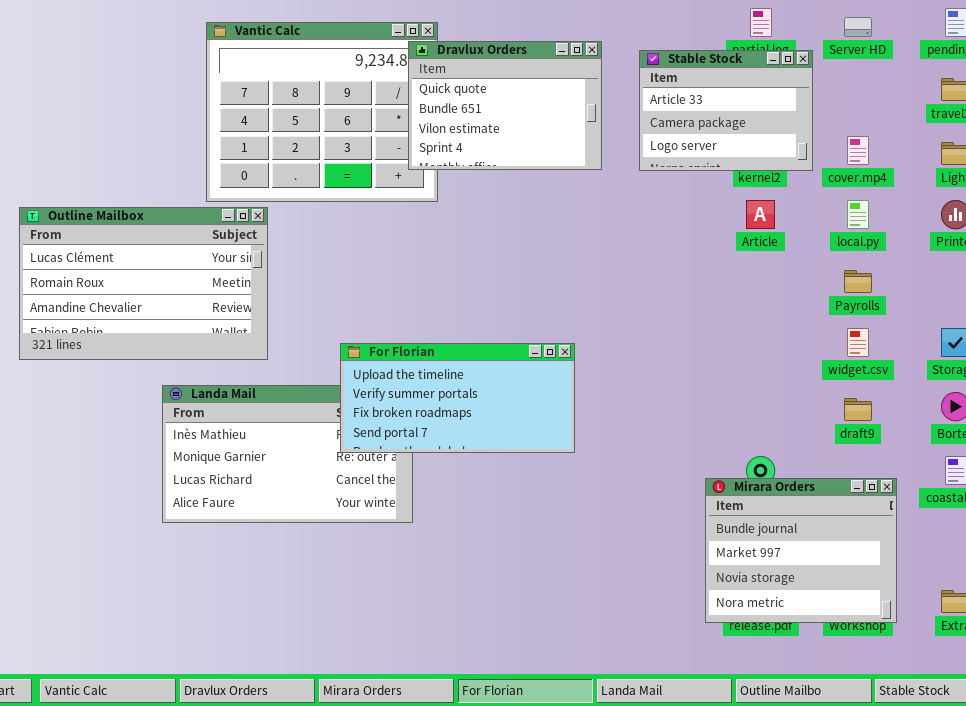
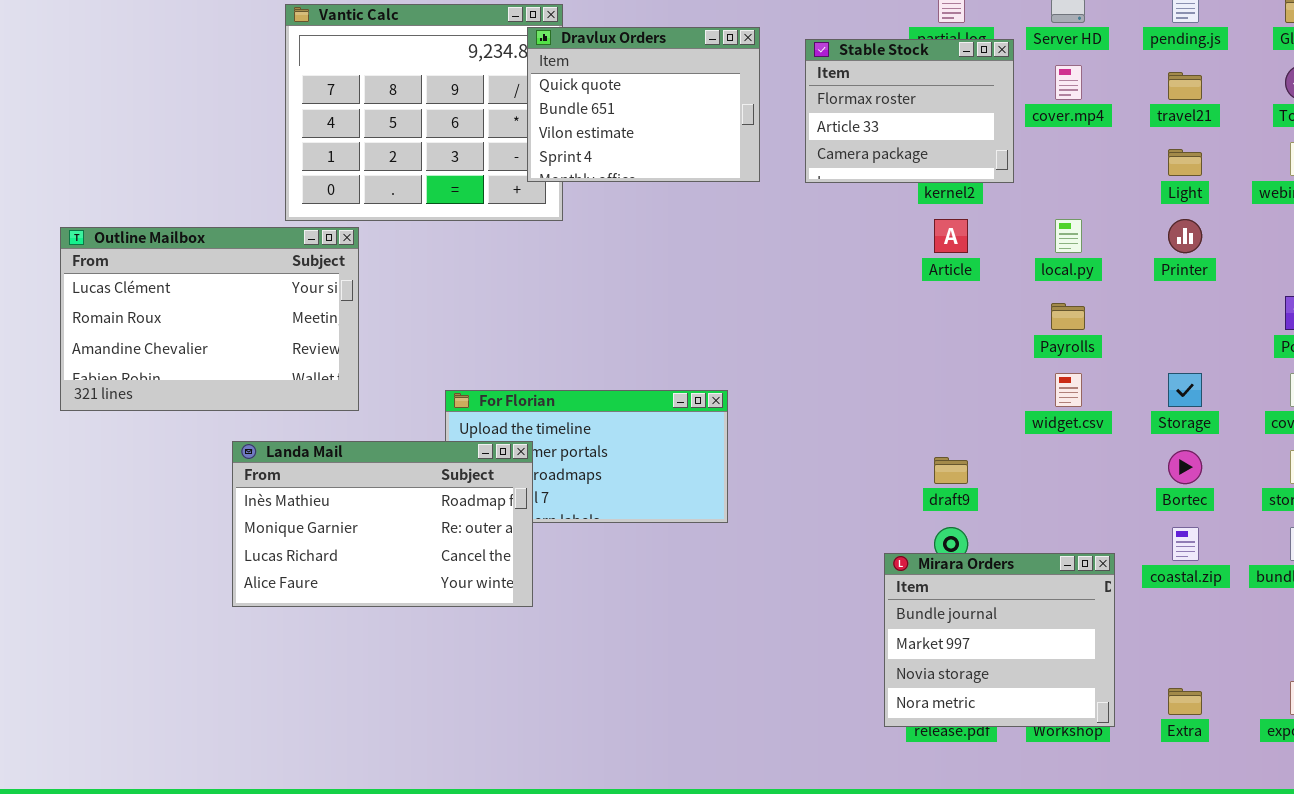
Stable Stock: [639,50,813,171] -> [805,39,1014,183], scrolled up 1 row
cover.mp4: [847,136,869,165] -> [1055,65,1082,100], moved
Landa Mail: [162,385,413,523] -> [232,441,533,607], raised
draft9: [844,398,872,421] -> [934,457,968,484], moved

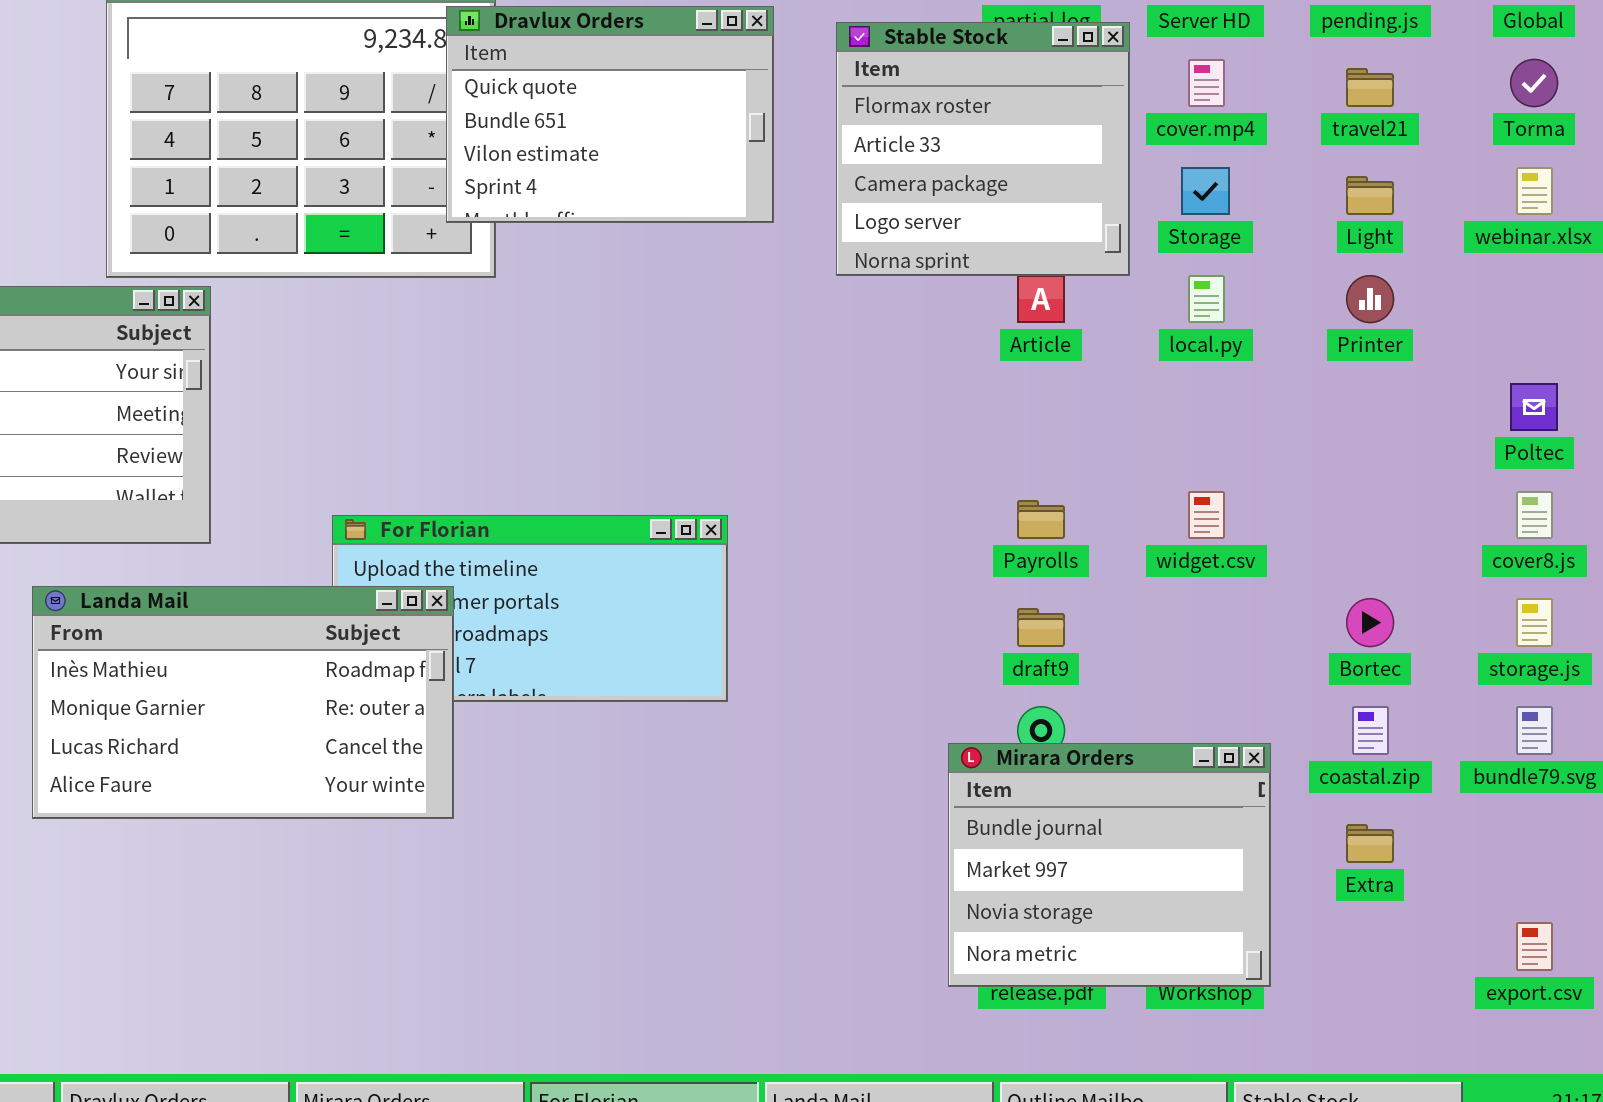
Stable Stock: [805,39,1014,183] -> [836,22,1130,276], resized
Payrolls: [1051,303,1085,330] -> [1017,500,1065,539], moved
Storage: [1168,373,1202,407] -> [1181,167,1230,215], moved
Extra: [1168,688,1202,715] -> [1346,824,1394,863], moved

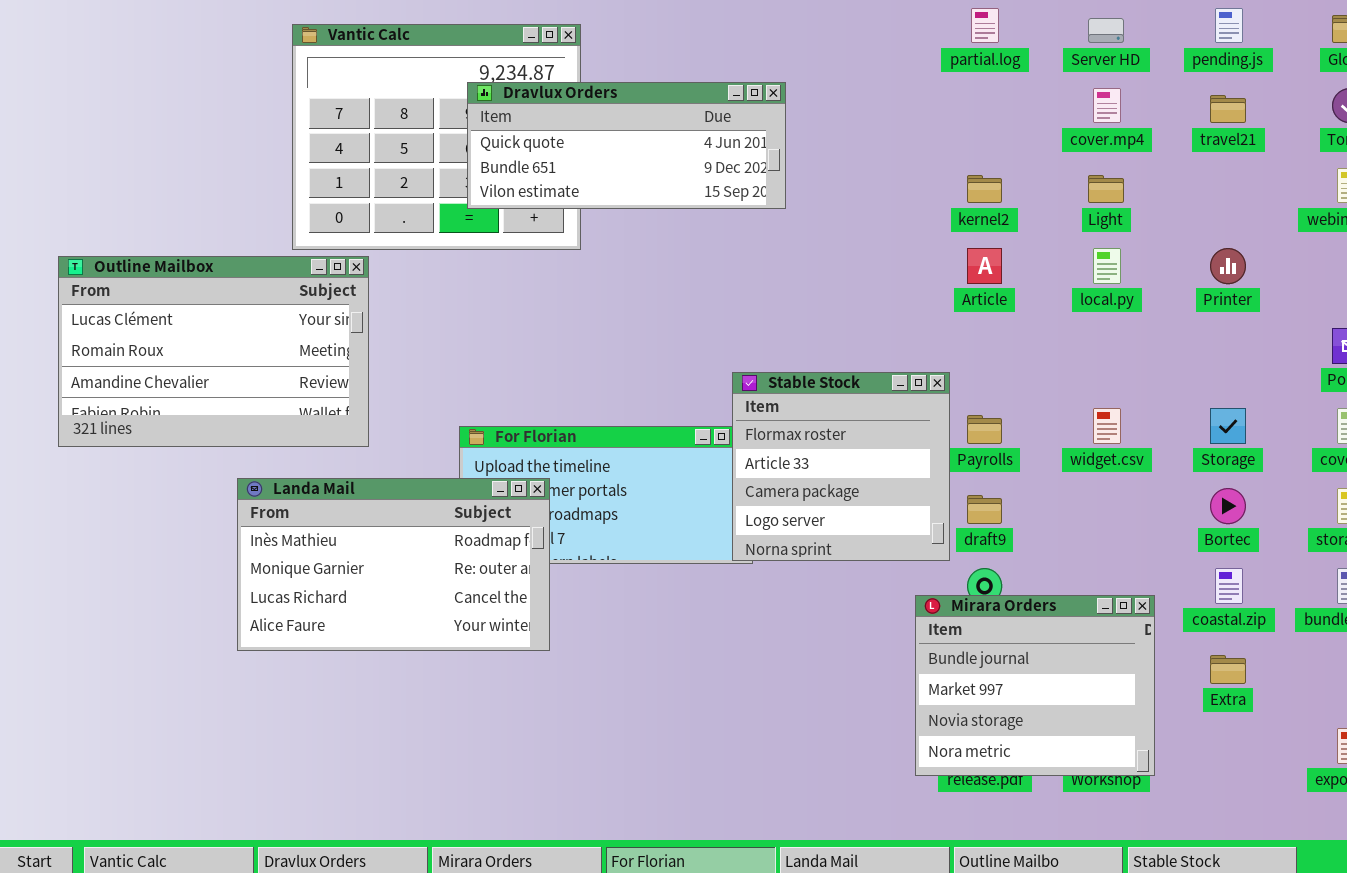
Dravlux Orders: [446,6,774,223] -> [467,82,786,209], resized
Stable Stock: [836,22,1130,276] -> [732,372,950,561], moved
Storage: [1181,167,1230,215] -> [1210,408,1246,444], moved
Light: [1346,176,1394,215] -> [1088,175,1124,203], moved

